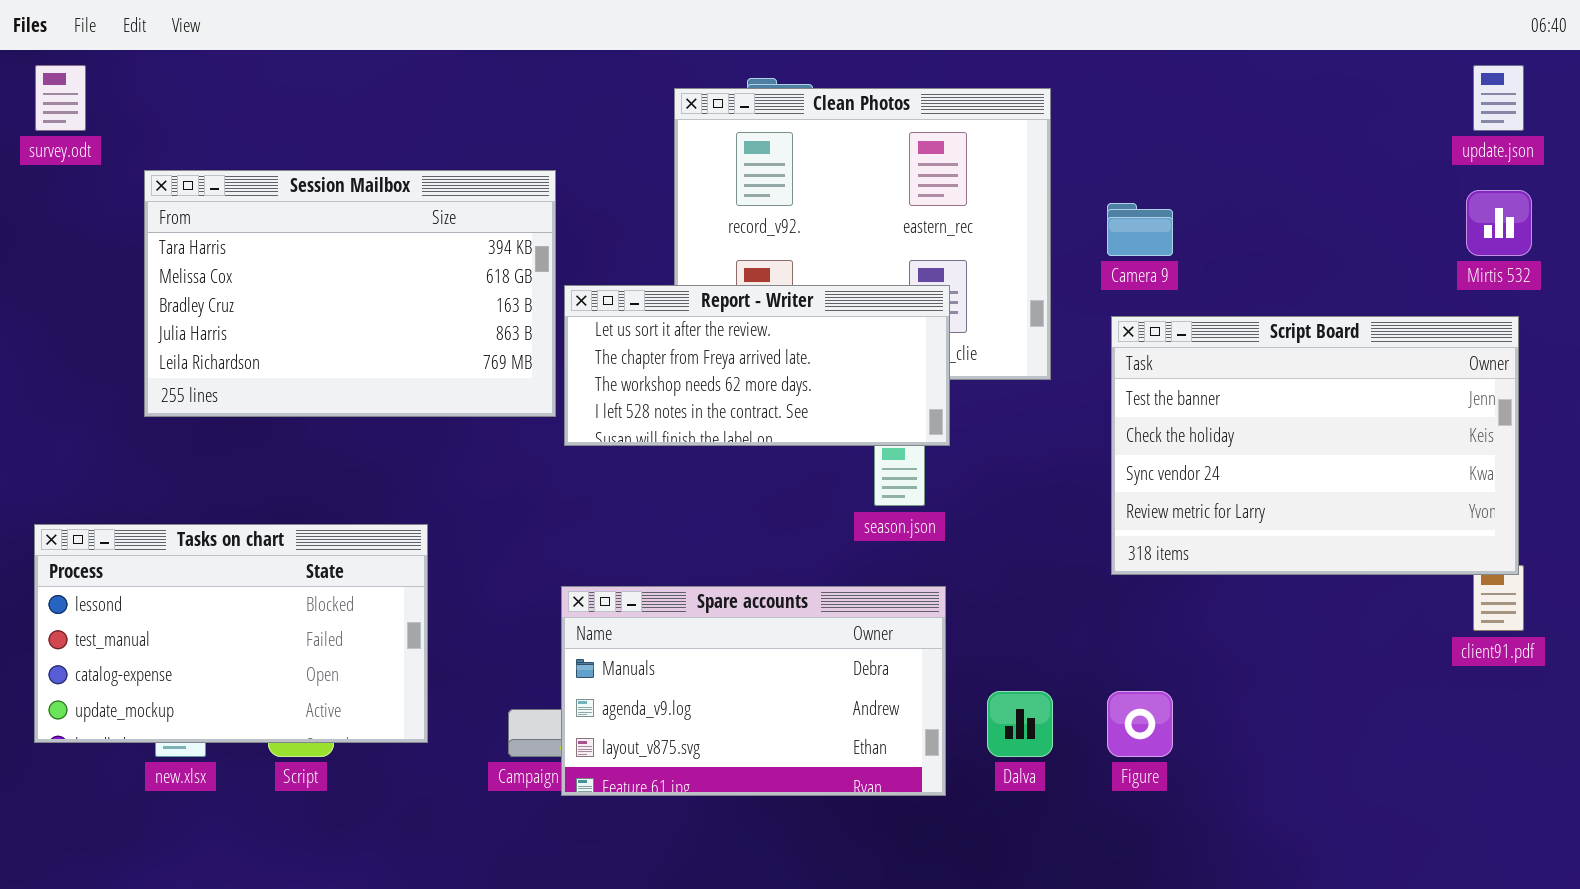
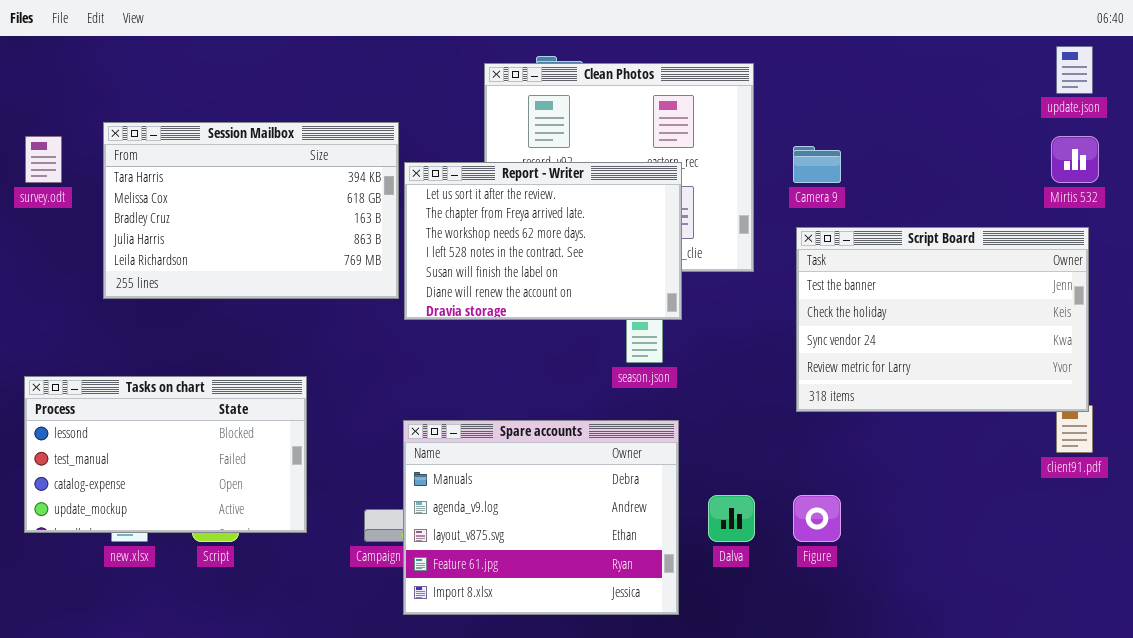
survey.odt: [35,65,86,131] -> [25,136,62,183], moved
Report - Writer: [564,285,950,446] -> [404,162,682,320], resized
Spare accounts: [561,586,946,796] -> [403,420,679,615], resized

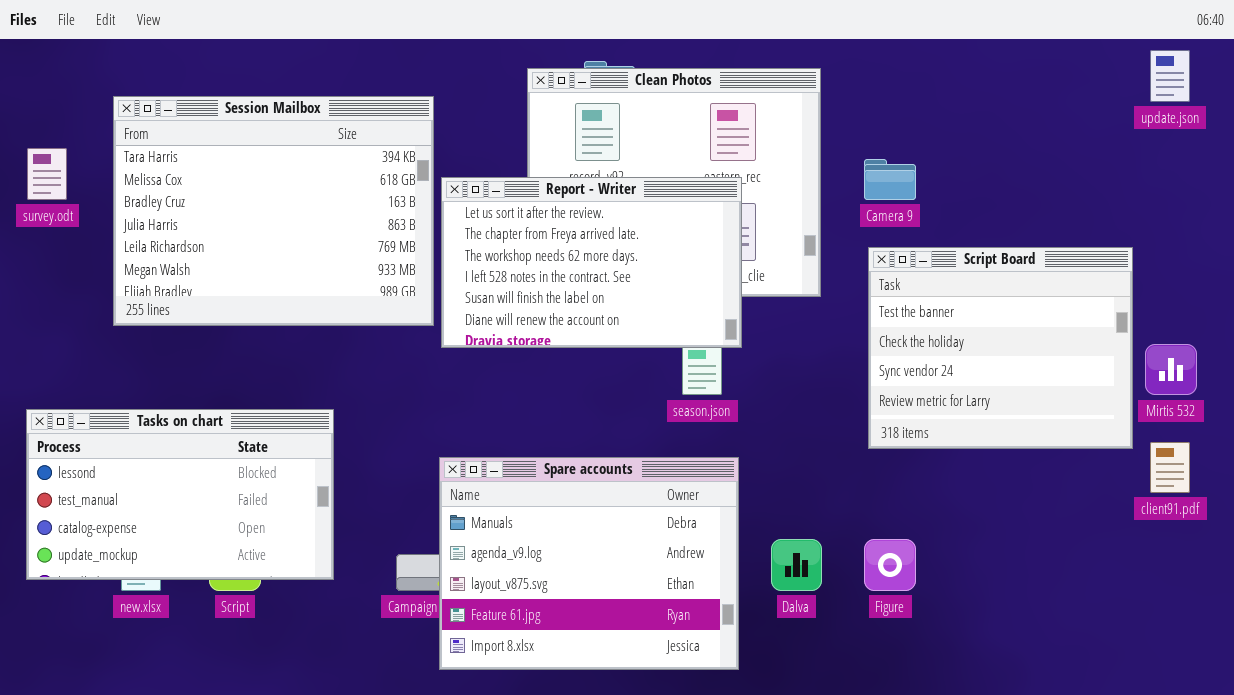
Session Mailbox: [103,122,399,299] -> [113,96,434,326], resized
Mirtis 532: [1051,136,1099,183] -> [1145,344,1197,395], moved
Script Board: [796,227,1089,412] -> [868,247,1133,449], resized

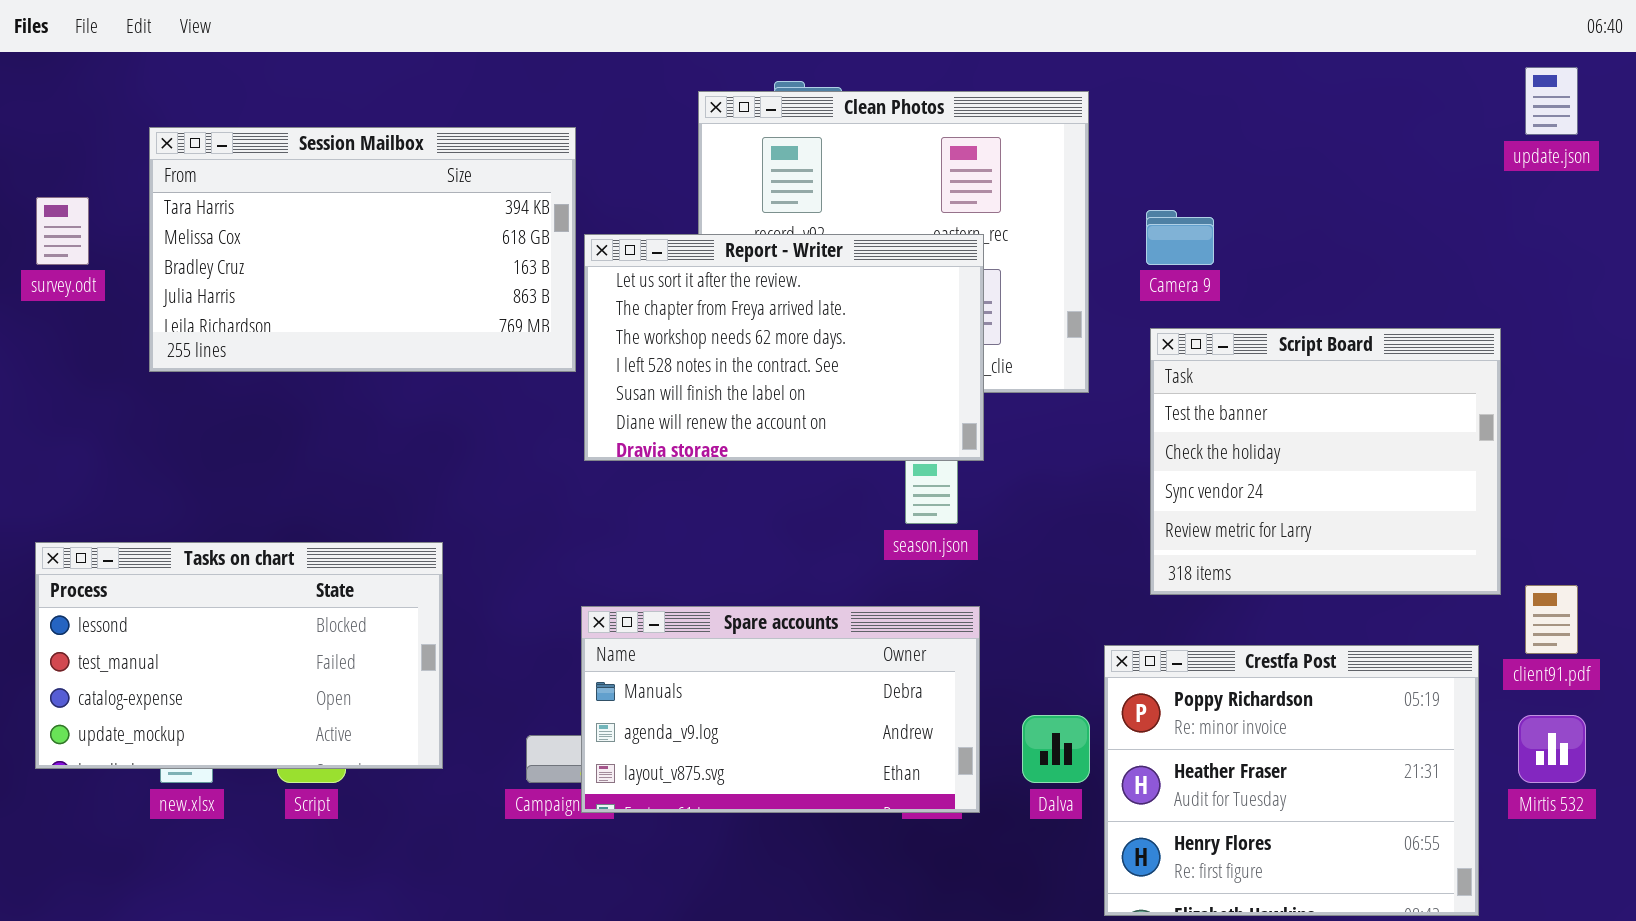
Session Mailbox: [113,96,434,326] -> [149,127,576,372], resized
Mirtis 532: [1145,344,1197,395] -> [1518,715,1586,783], moved
Spare accounts: [439,457,739,670] -> [581,606,980,813], resized
Crestfa Post: none -> [1104,645,1479,916], opened

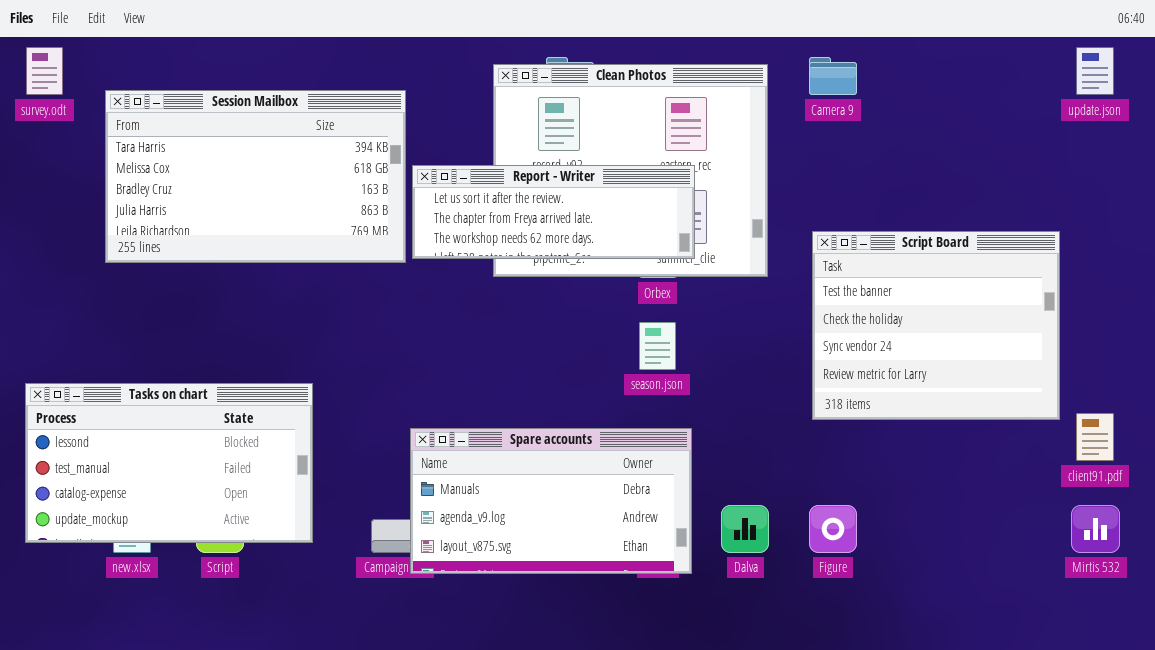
survey.odt: [36,197,89,265] -> [26,47,63,95], moved
Camera 9: [1146,210,1214,265] -> [809,57,857,95], moved
Report - Writer: [584,234,984,461] -> [412,165,695,259], resized
Crestfa Post: [1104,645,1479,916] -> none, closed

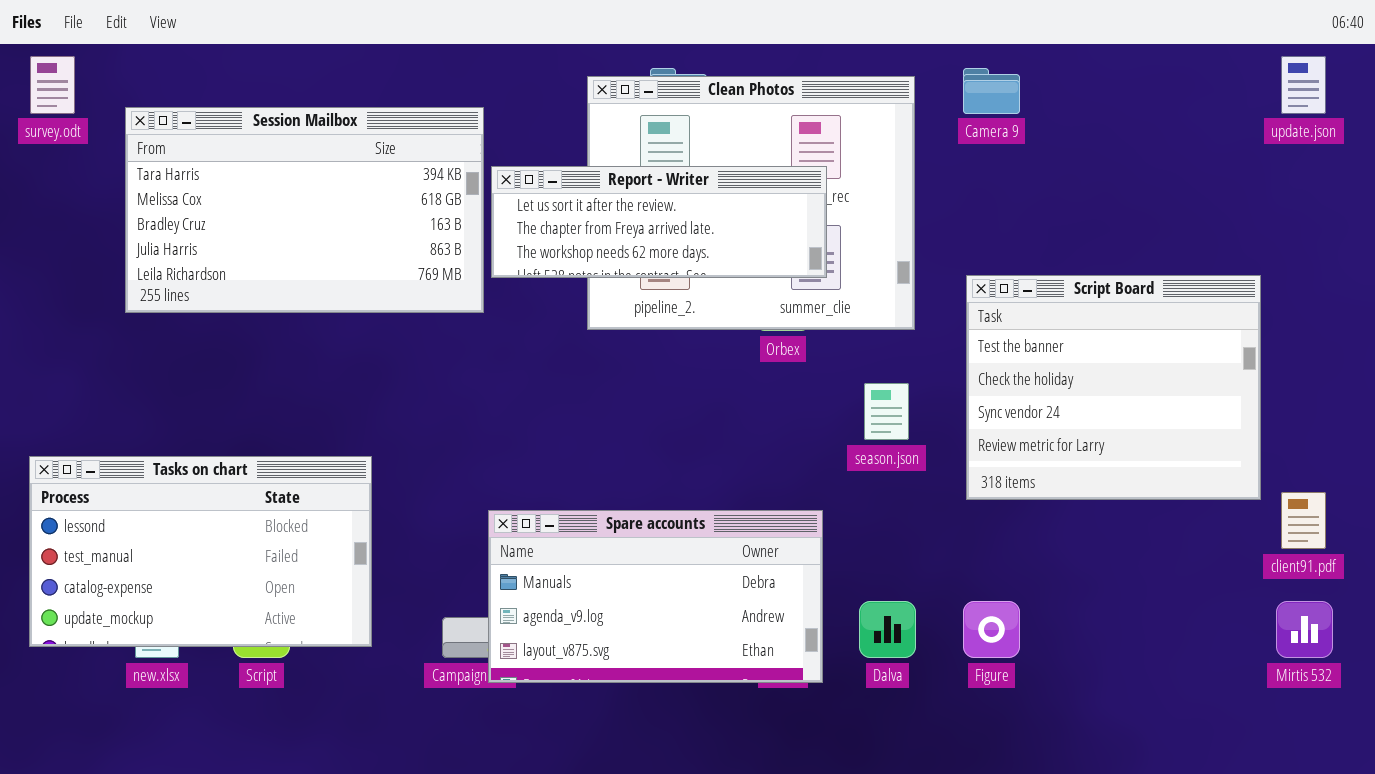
Report - Writer: [412,165,695,259] -> [491,166,827,278], moved
season.json: [639,322,676,370] -> [864,383,909,440], moved

